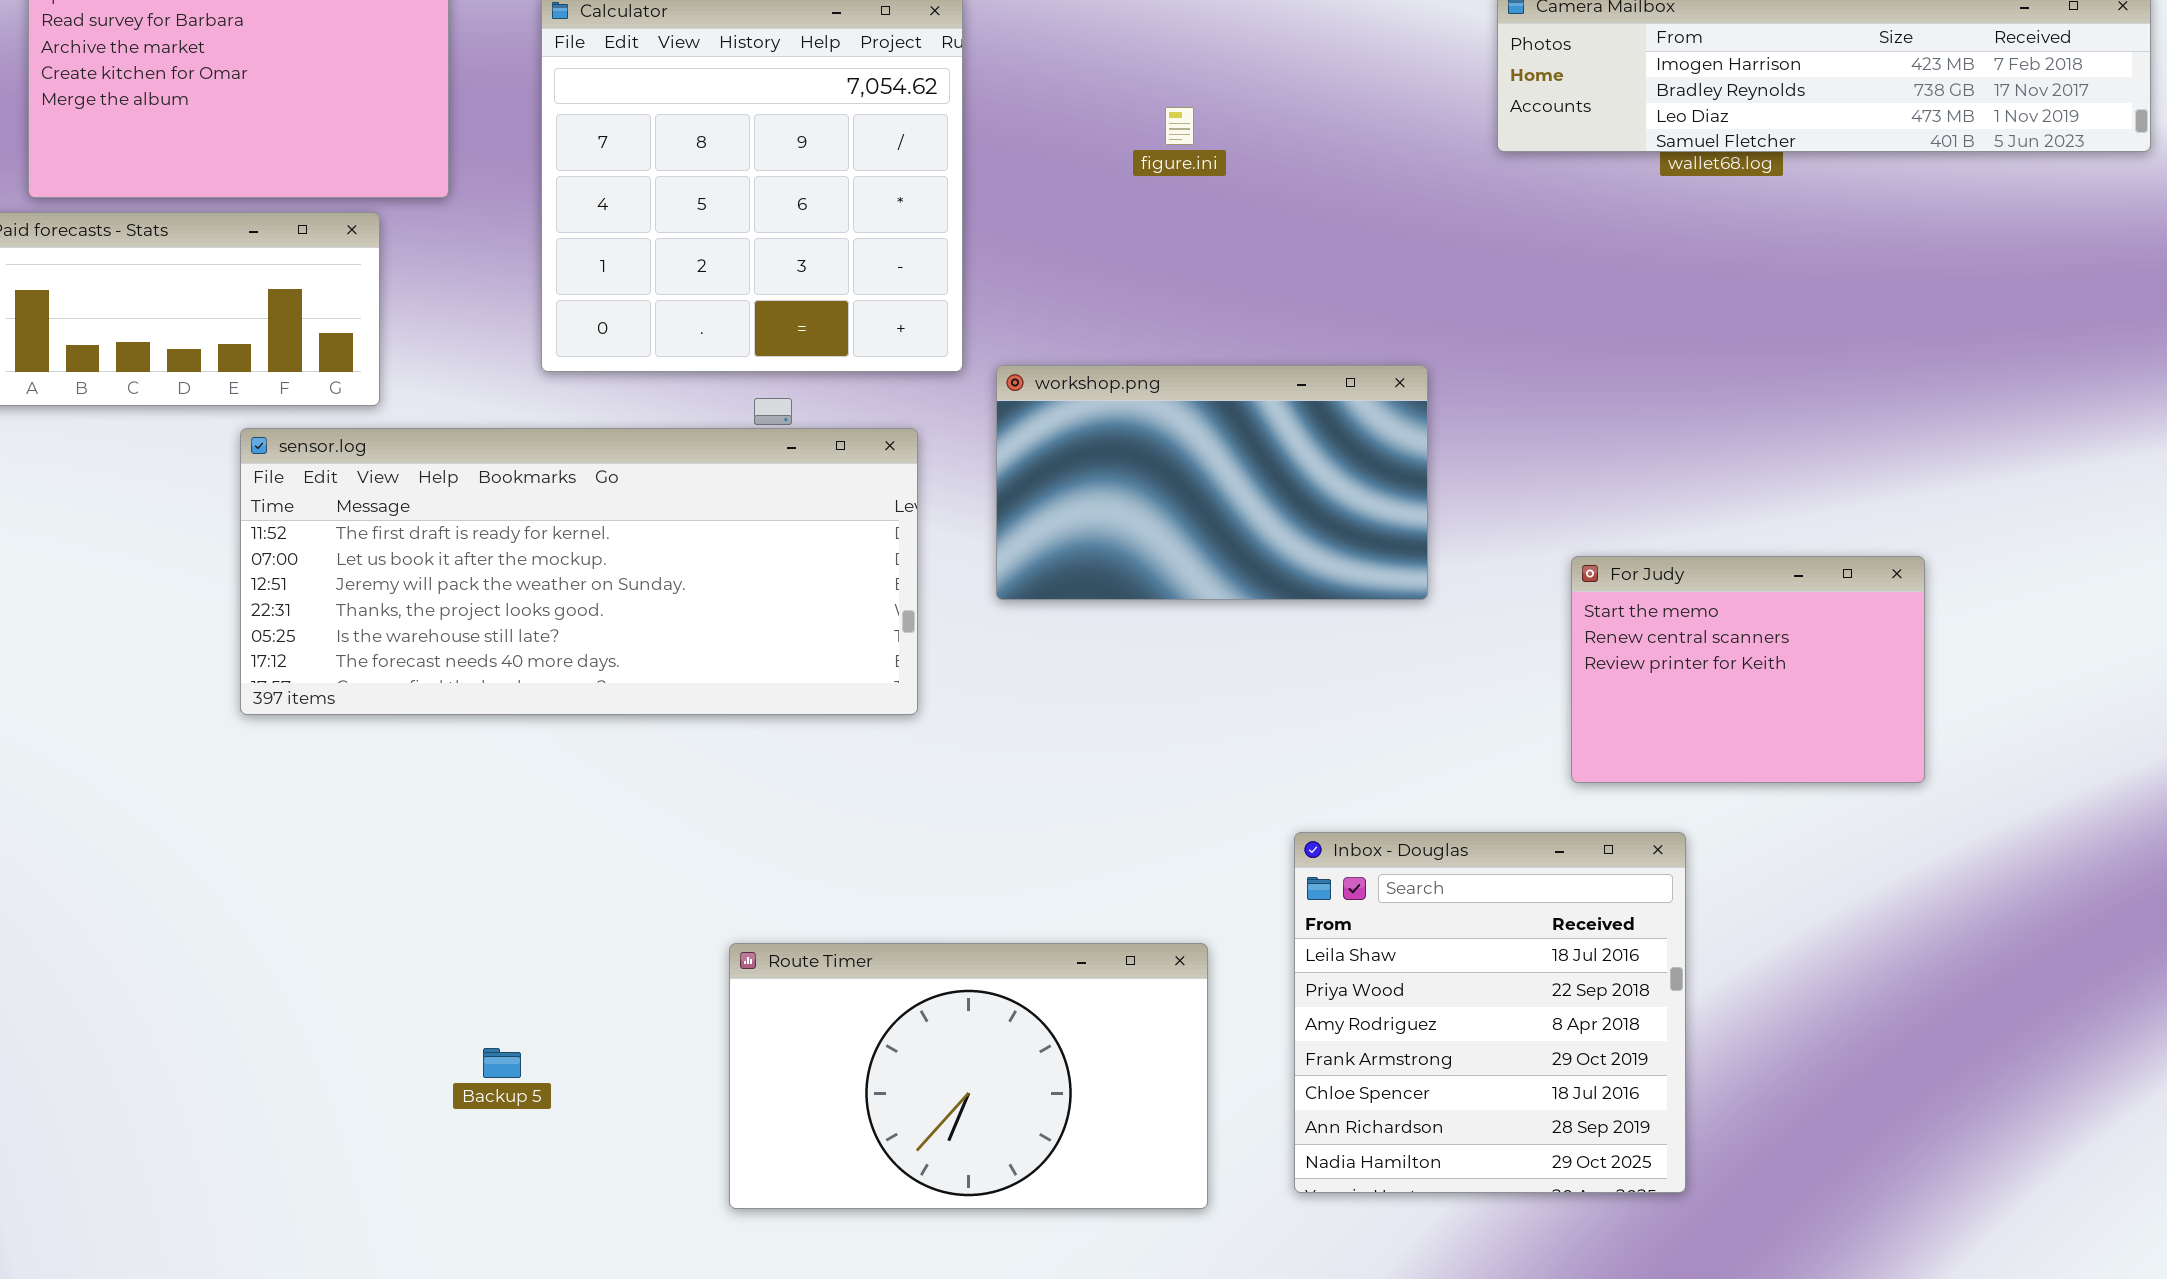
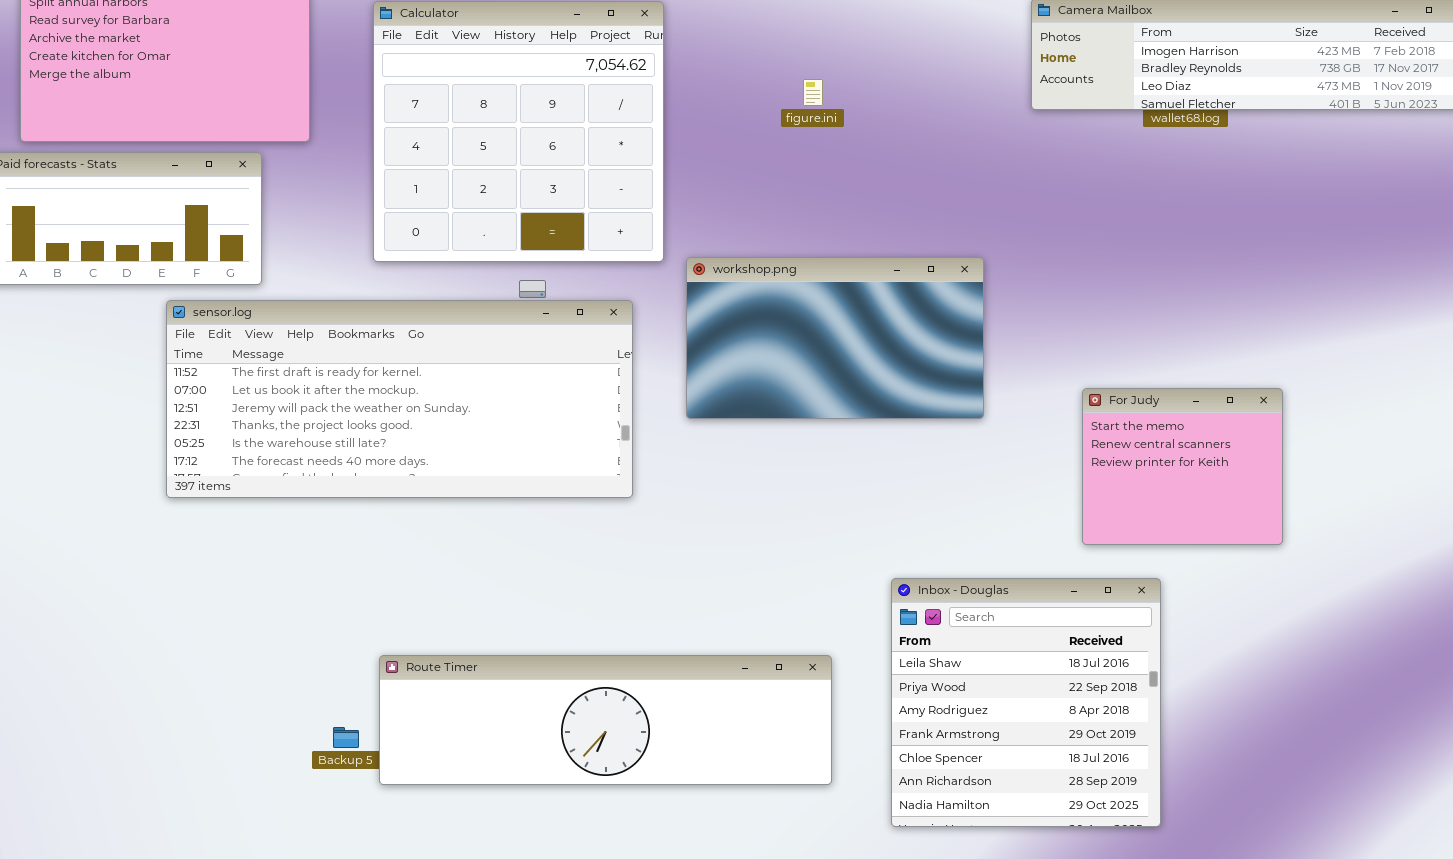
For Judy: [1571,556,1925,783] -> [1082,388,1283,545], resized
Route Timer: [729,943,1208,1209] -> [379,655,832,785], resized

